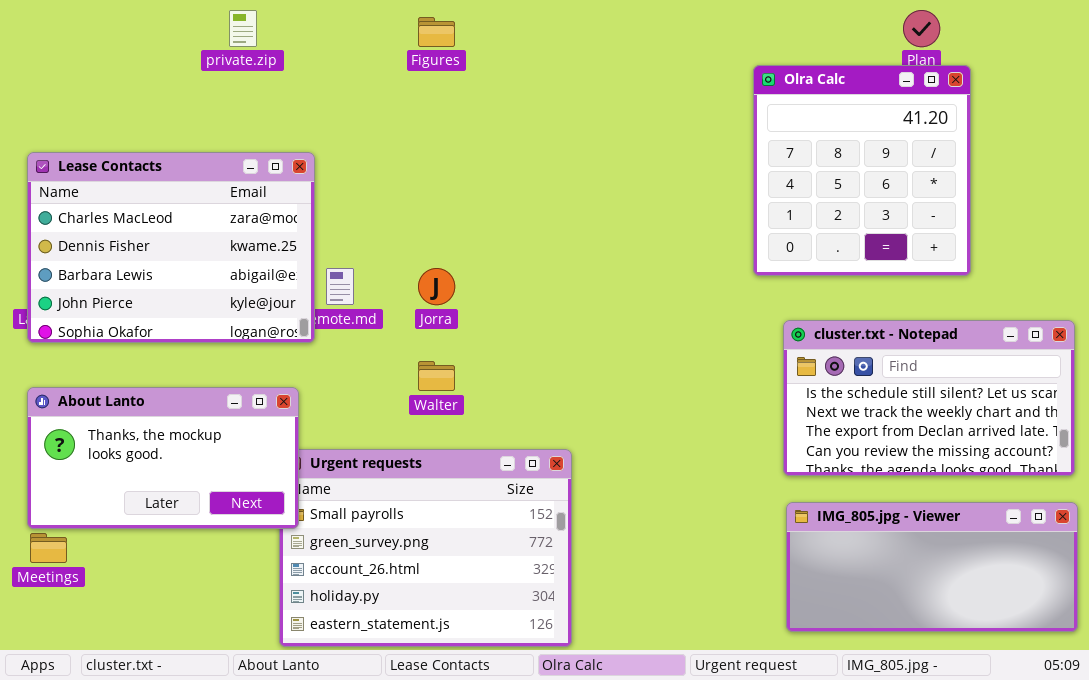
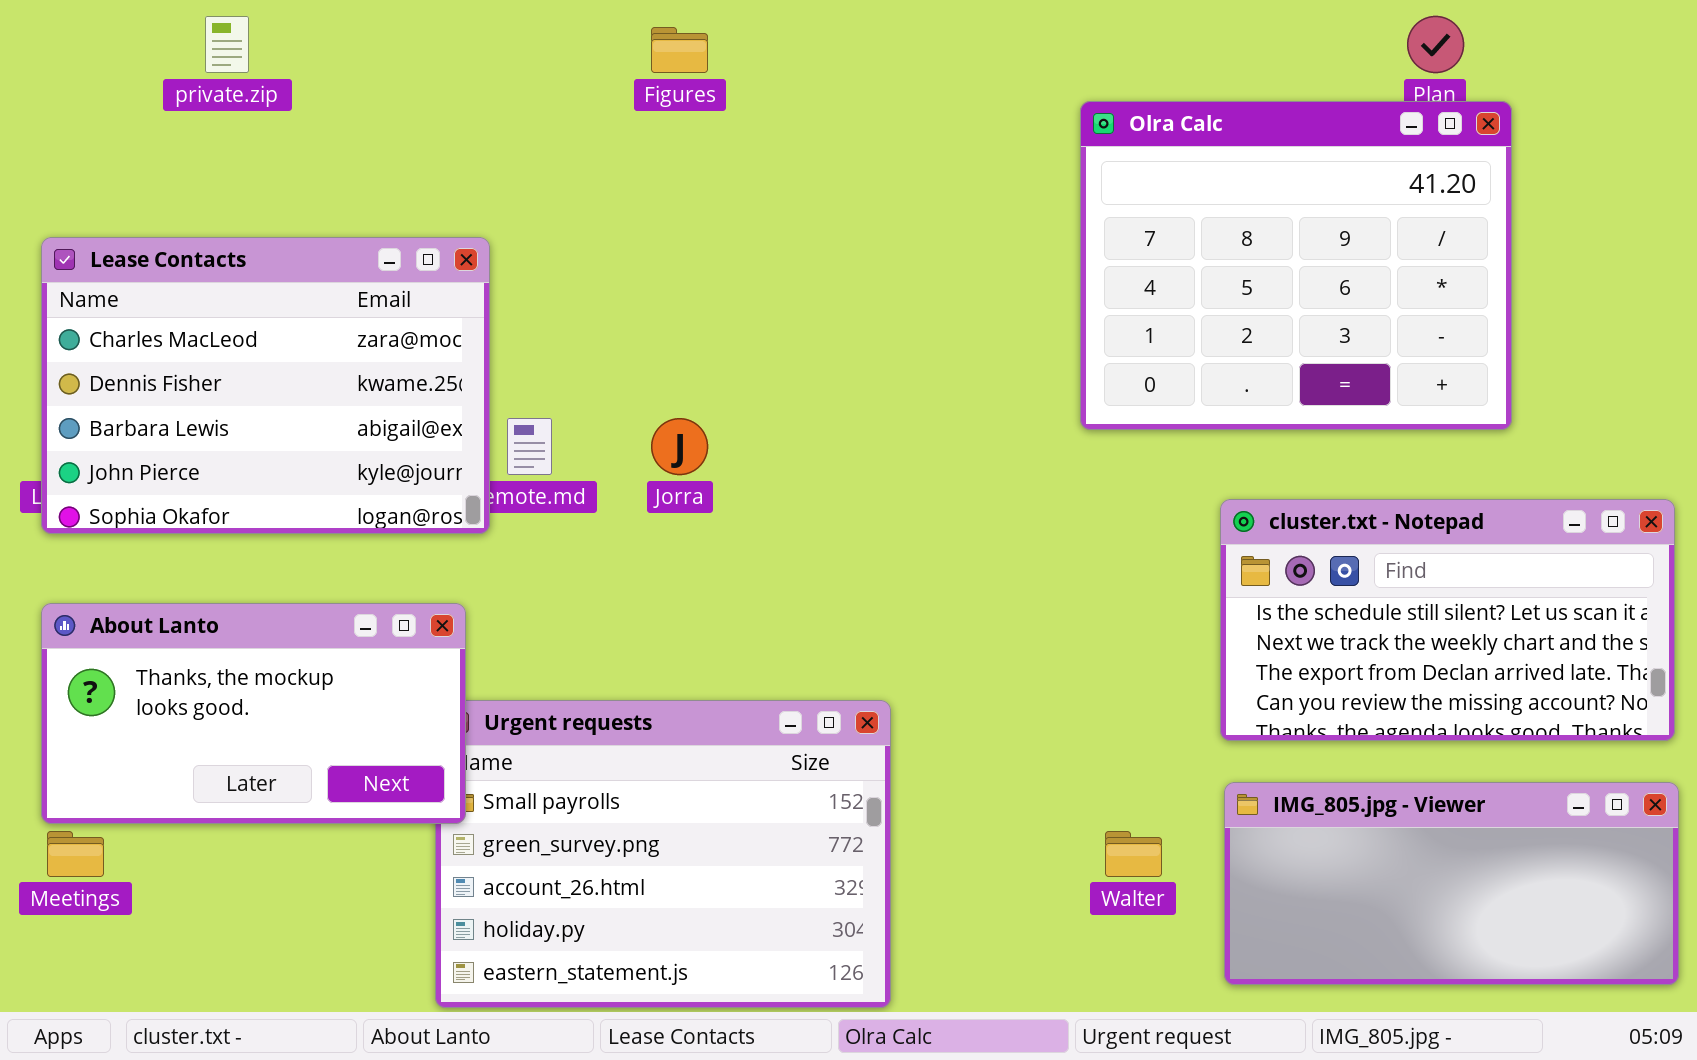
private.zip: [229,10,257,47] -> [205,16,249,73], moved
Olra Calc: [753,65,971,276] -> [1080,101,1512,430], resized
Walter: [418,361,455,391] -> [1105,831,1162,877], moved

